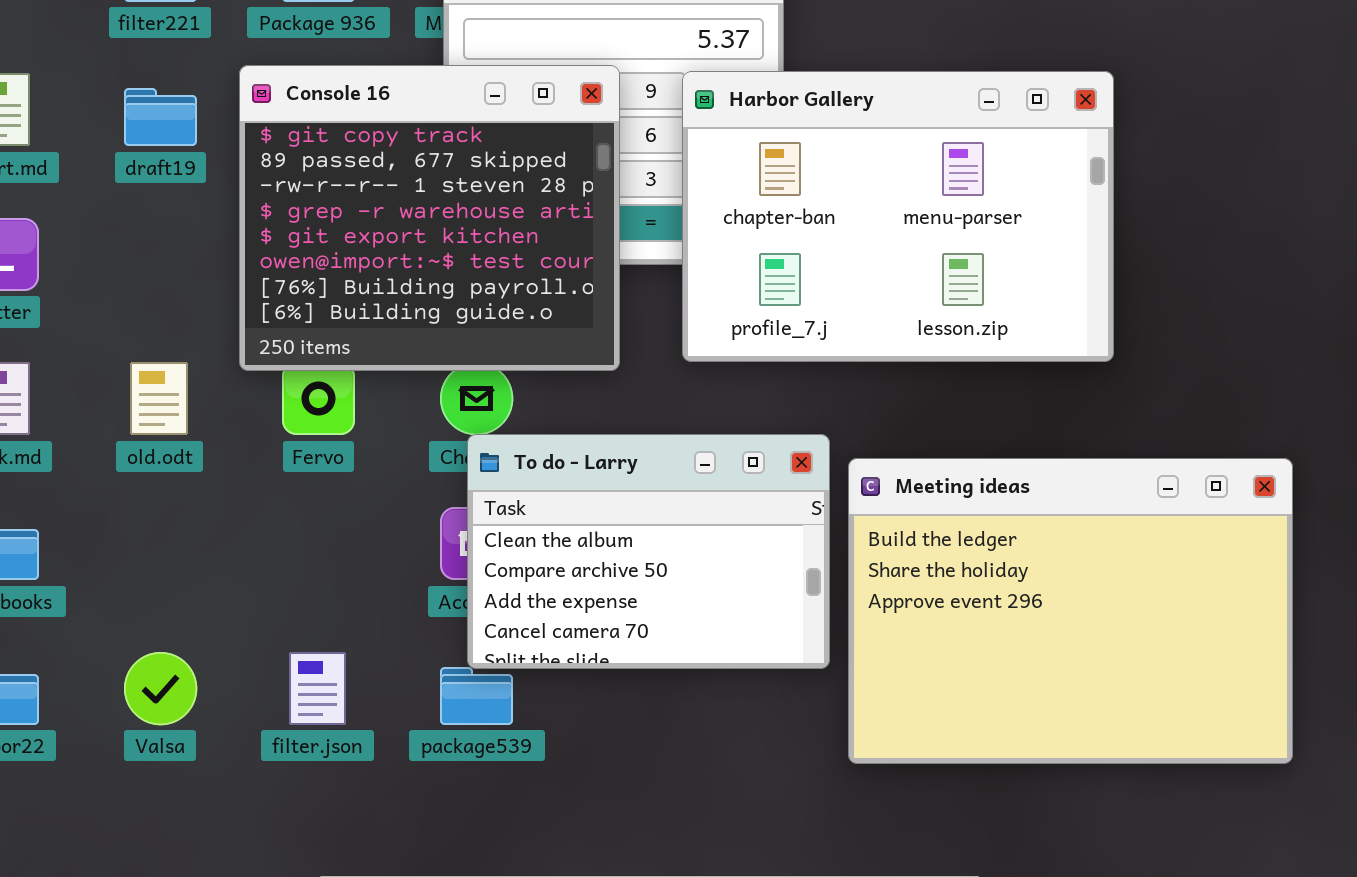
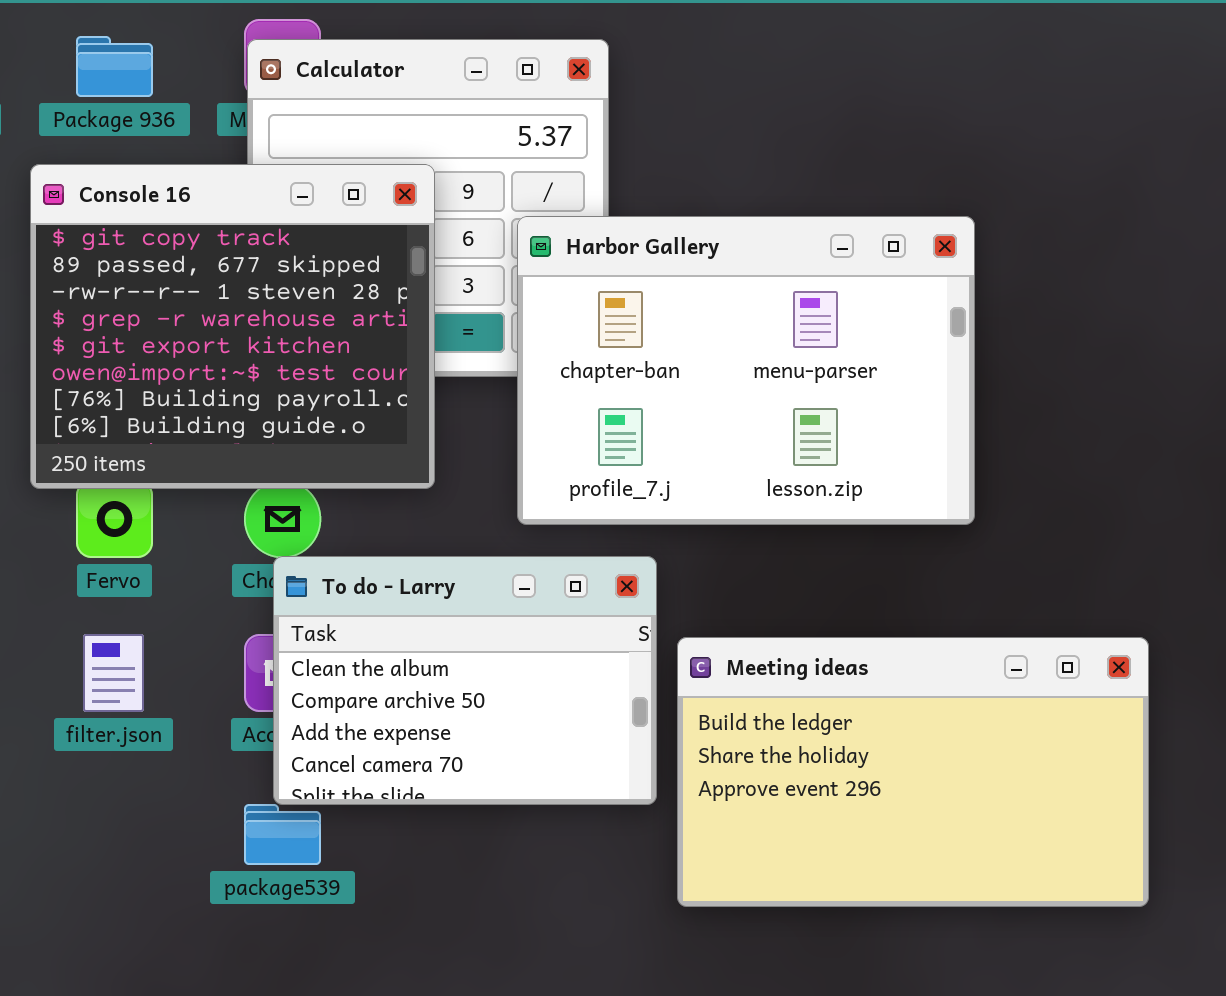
Harbor Gallery: [682,71,1114,362] -> [517,216,975,525], moved
Meeting ideas: [848,458,1293,764] -> [677,637,1149,907], resized
filter.json: [289,652,346,725] -> [83,634,144,712], moved

